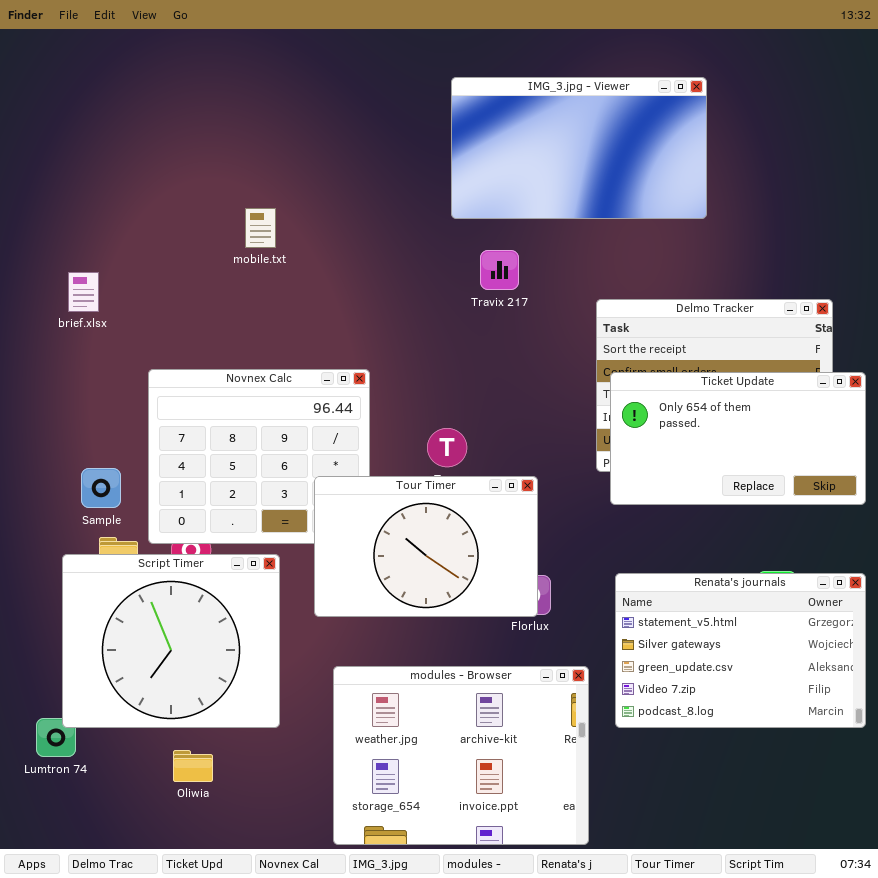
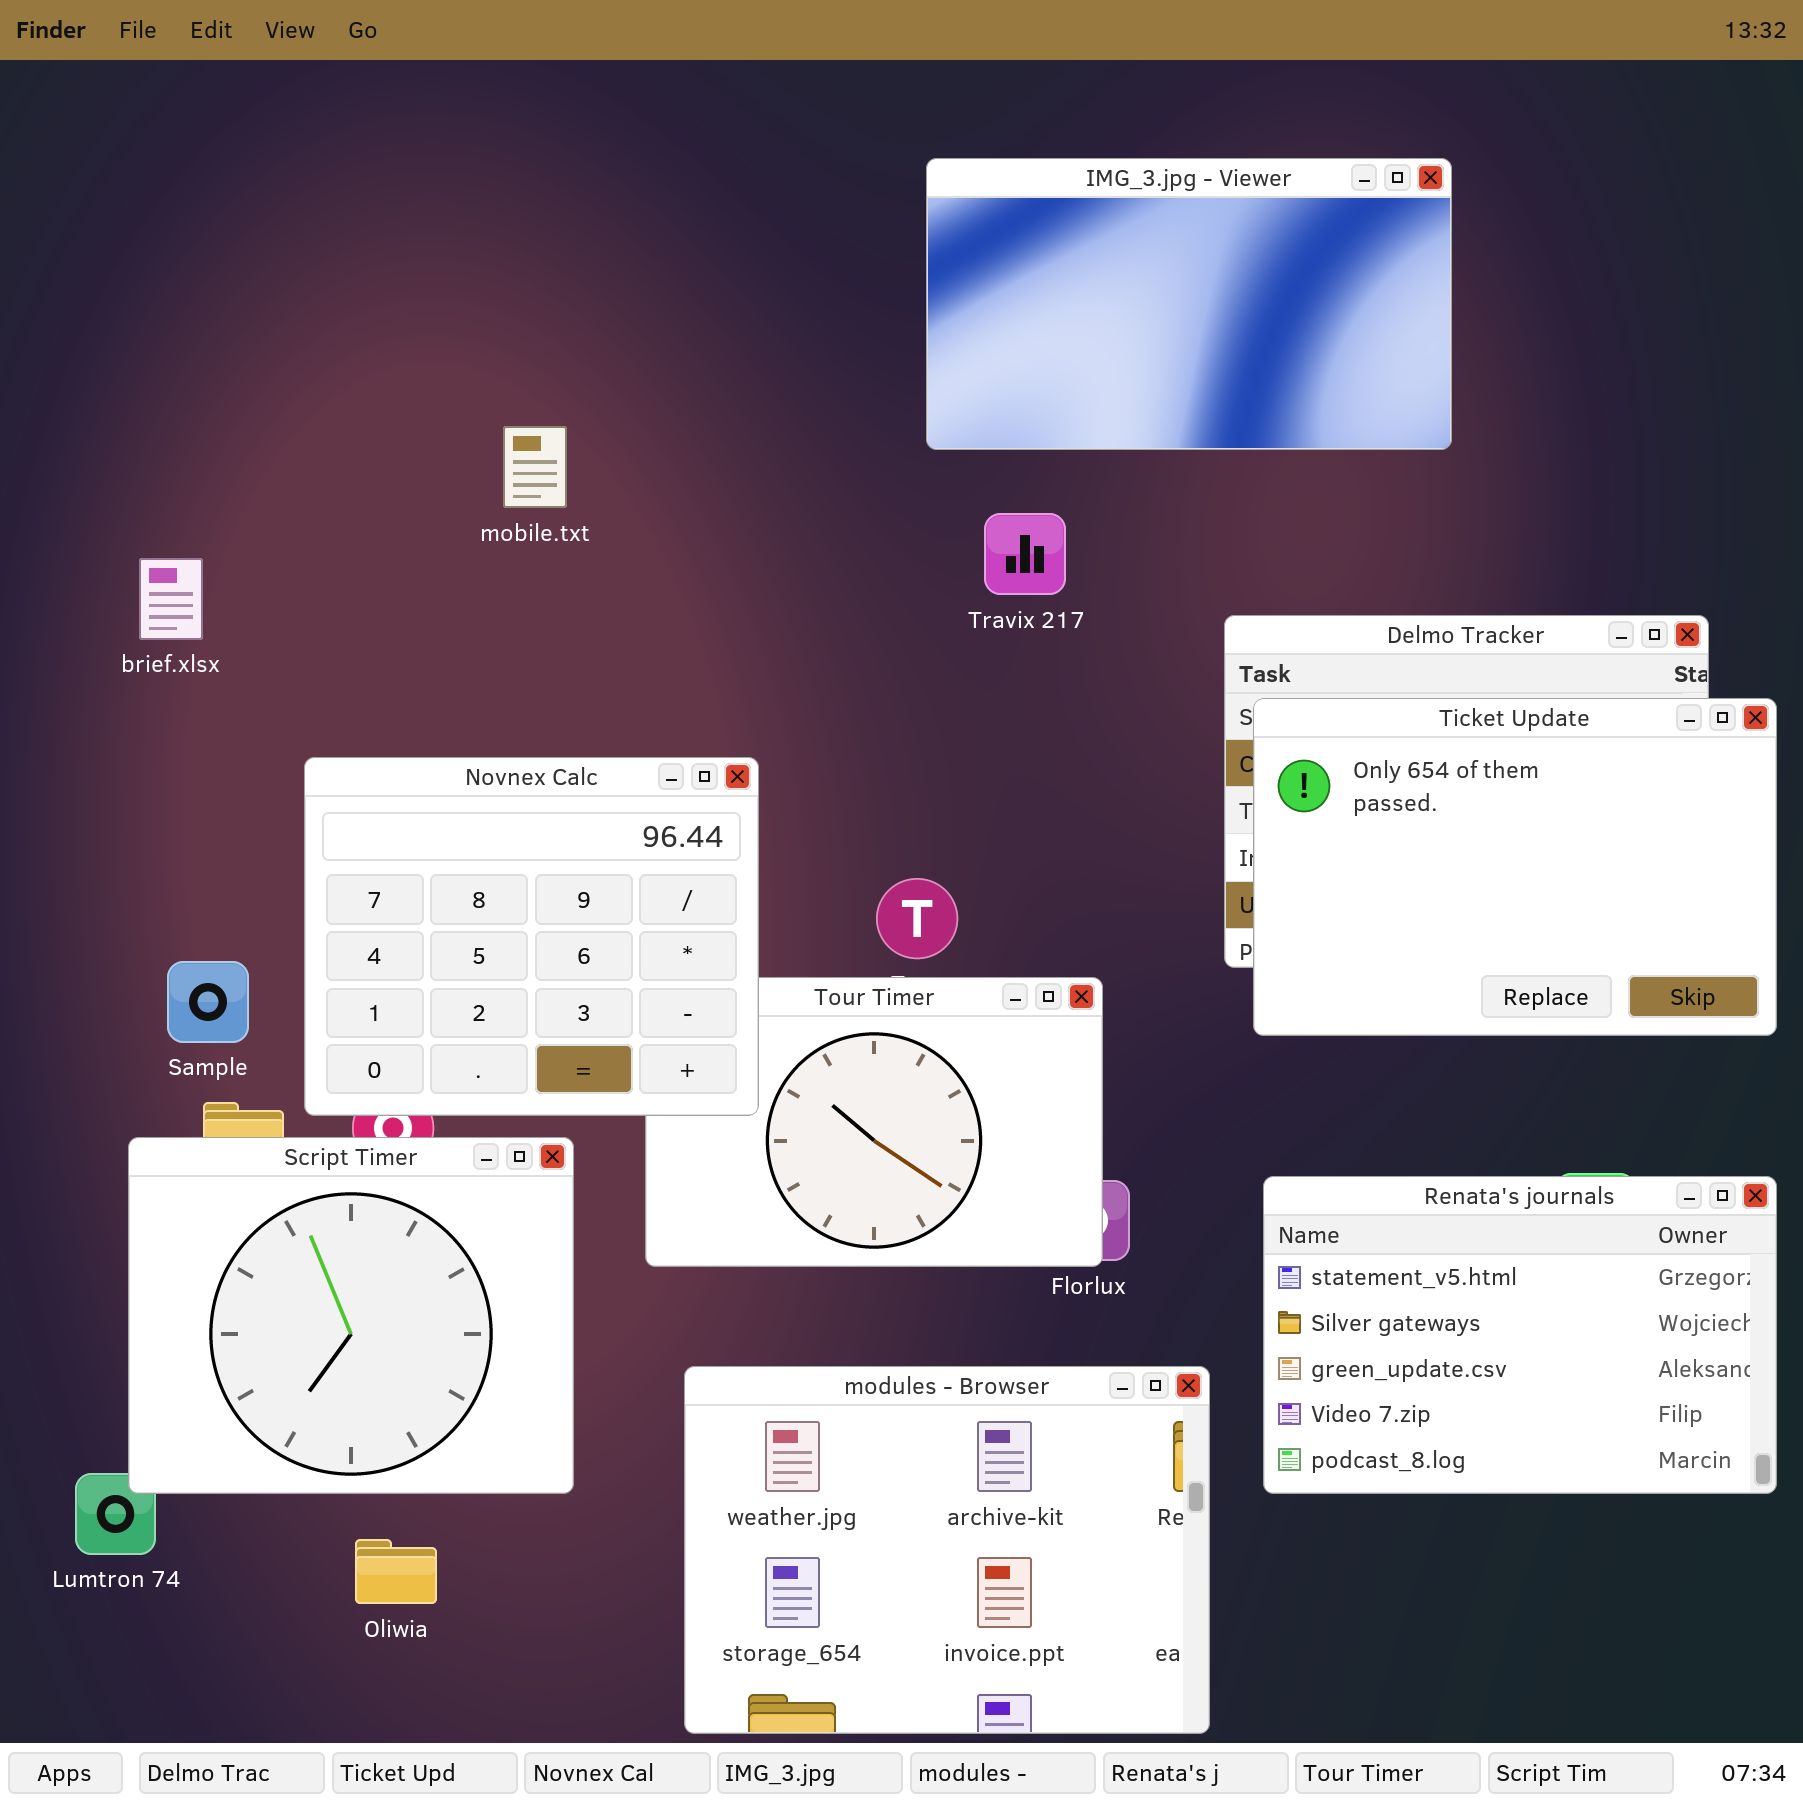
Novnex Calc: [148,369,370,544] -> [304,757,759,1116], raised
Ticket Update: [610,372,866,505] -> [1253,698,1777,1036], resized

